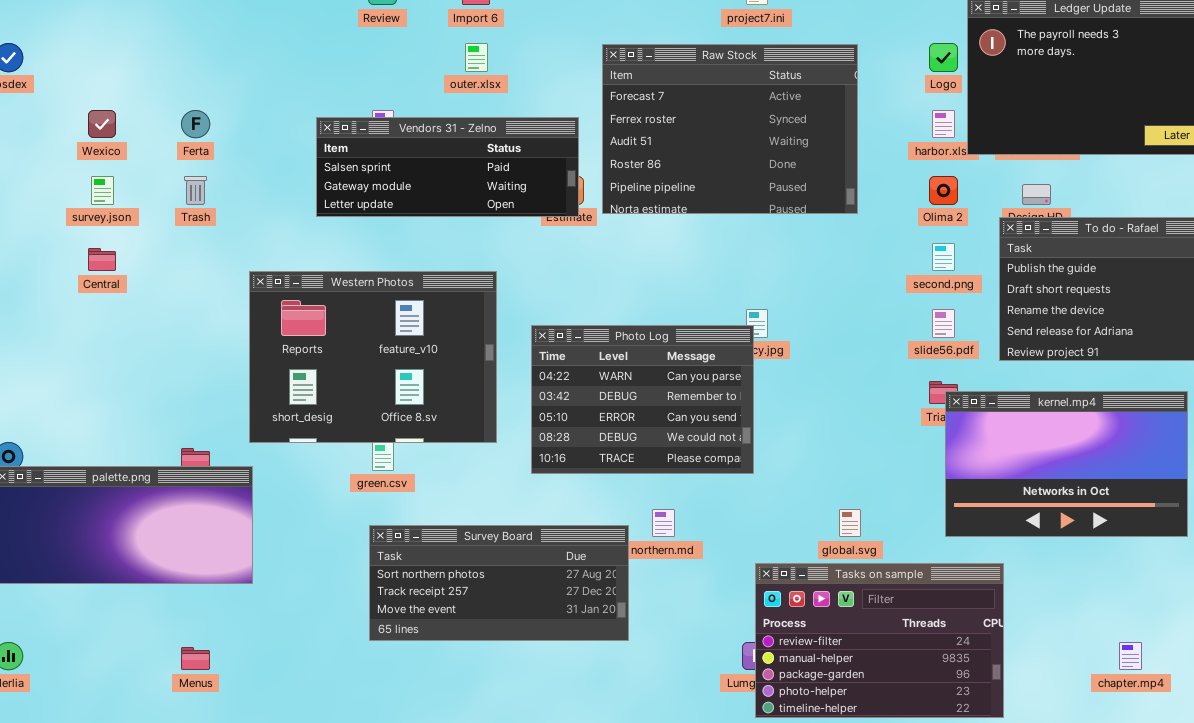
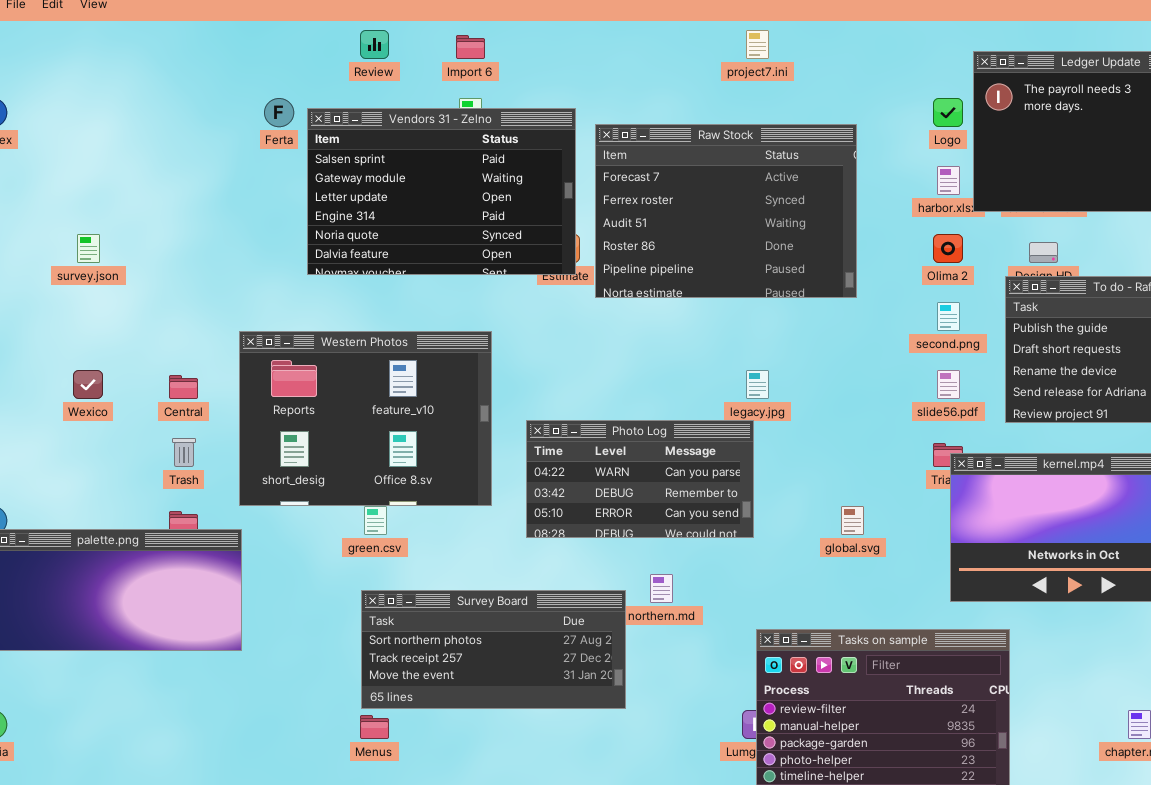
Raw Stock: [602,44,858,214] -> [595,124,857,298], moved
Wexico: [88,110,116,138] -> [73,370,103,399], moved
Ferta: [181,110,210,138] -> [264,98,294,127], moved
Vendors 31 - Zelno: [316,117,579,217] -> [307,108,576,275], resized
Trash: [184,176,207,205] -> [172,438,196,467], moved
Central: [88,248,116,271] -> [169,375,198,399], moved
Photo Log: [531,325,754,474] -> [526,420,754,538], resized
global.svg: [839,509,861,537] -> [841,506,864,535], moved
Menus: [181,647,210,670] -> [360,715,389,739], moved

